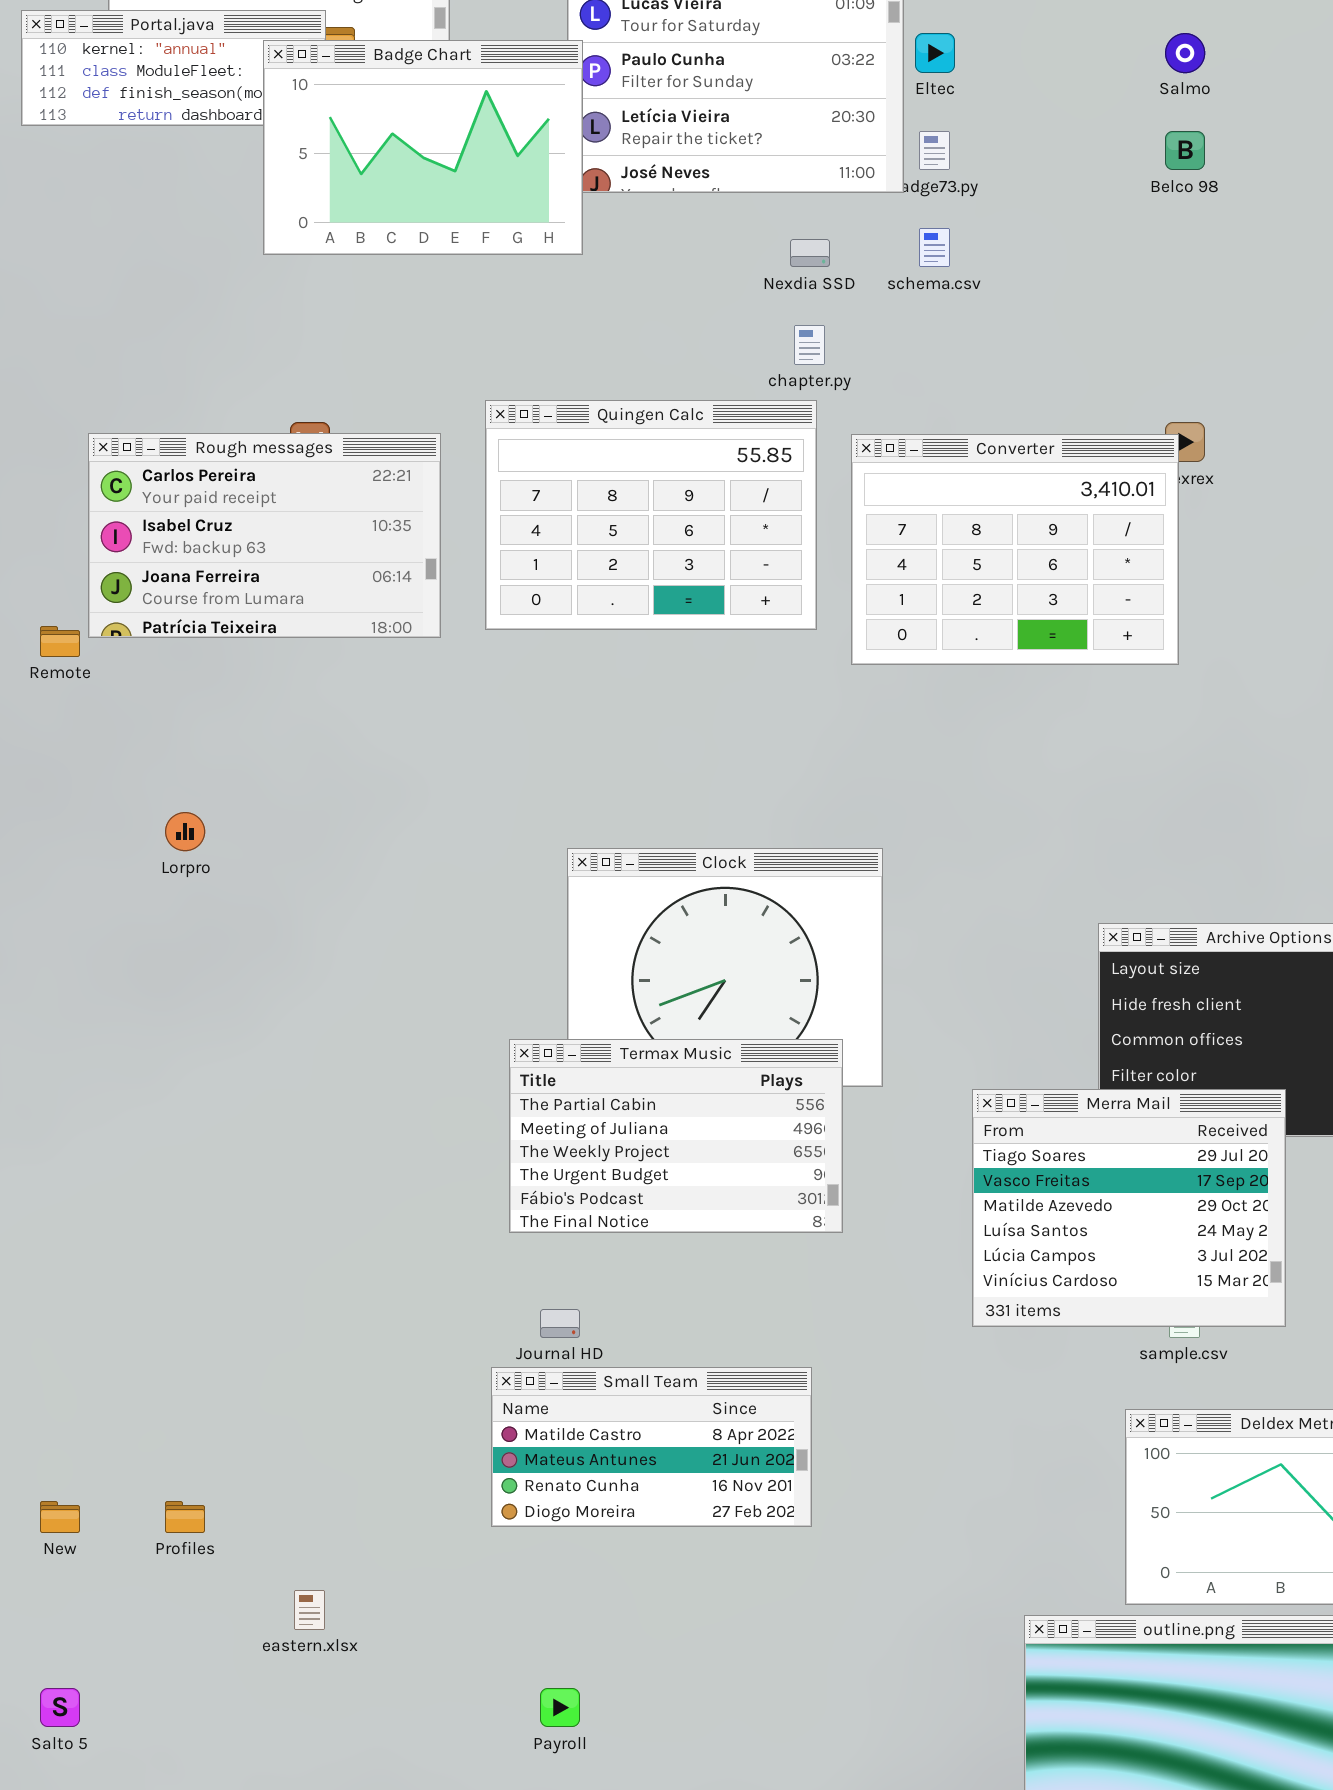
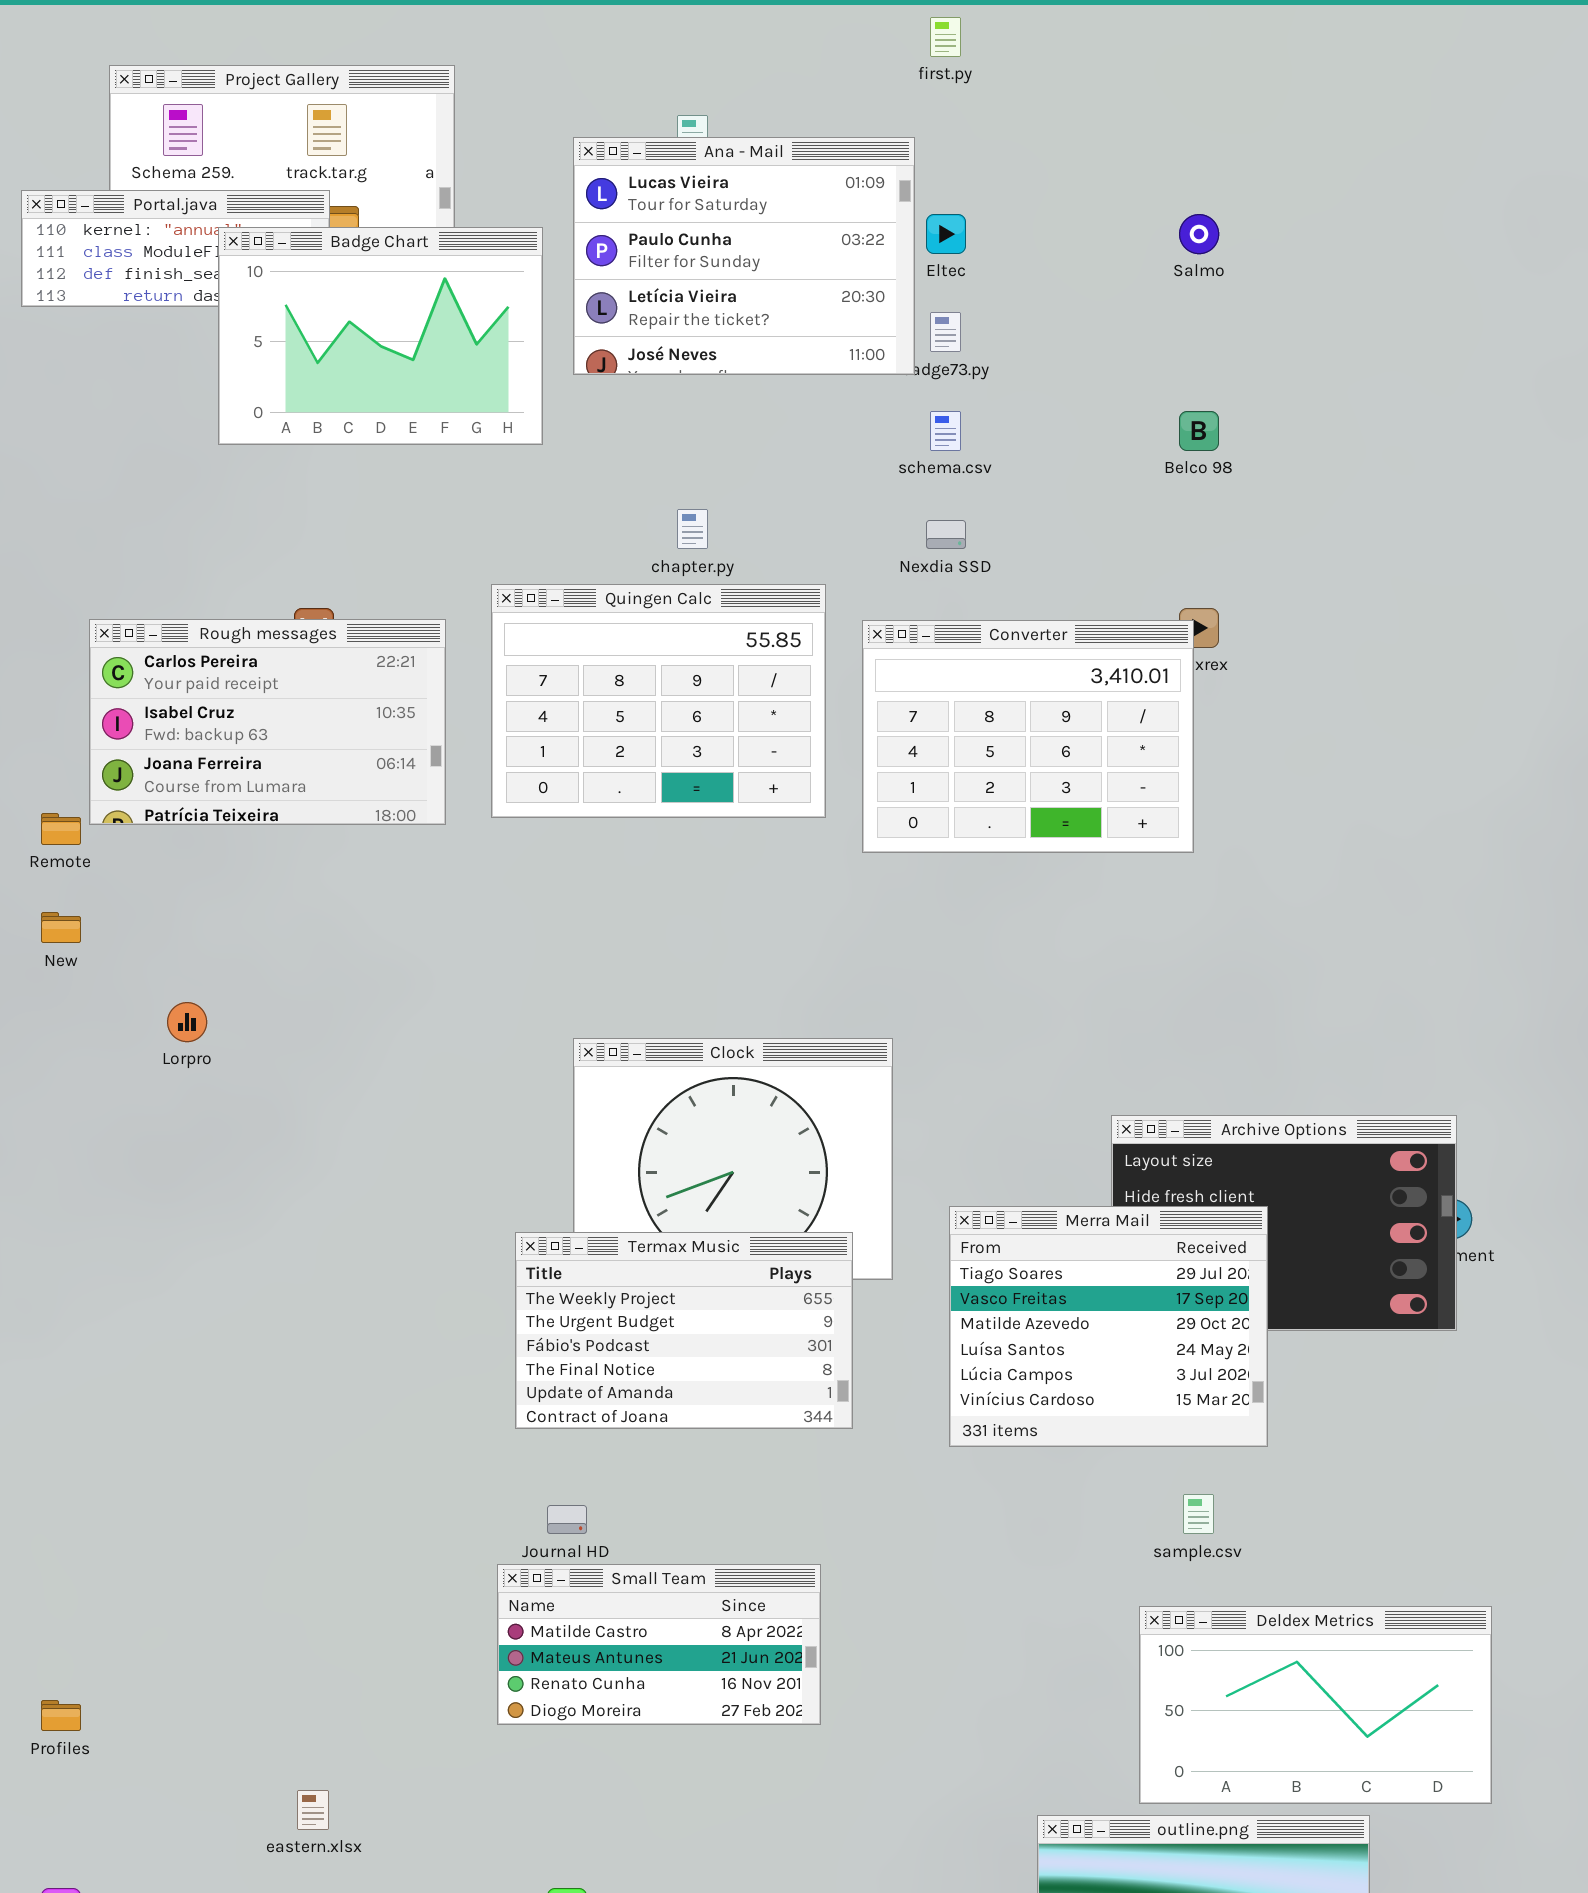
Badge Chart: [263,40,583,255] -> [218,227,543,445], moved
Belco 98: [1165,131,1205,170] -> [1179,411,1219,451], moved
Nexdia SSD: [790,239,830,267] -> [926,520,966,549], moved
chapter.py: [794,325,825,365] -> [677,509,708,549], moved
Termax Music: [509,1039,843,1233] -> [515,1232,853,1429], scrolled down 2 rows
Merra Mail: [972,1089,1286,1327] -> [949,1206,1268,1447], moved
New: [40,1501,80,1533] -> [41,912,81,943], moved
Profiles: [165,1501,205,1533] -> [41,1700,81,1731], moved

